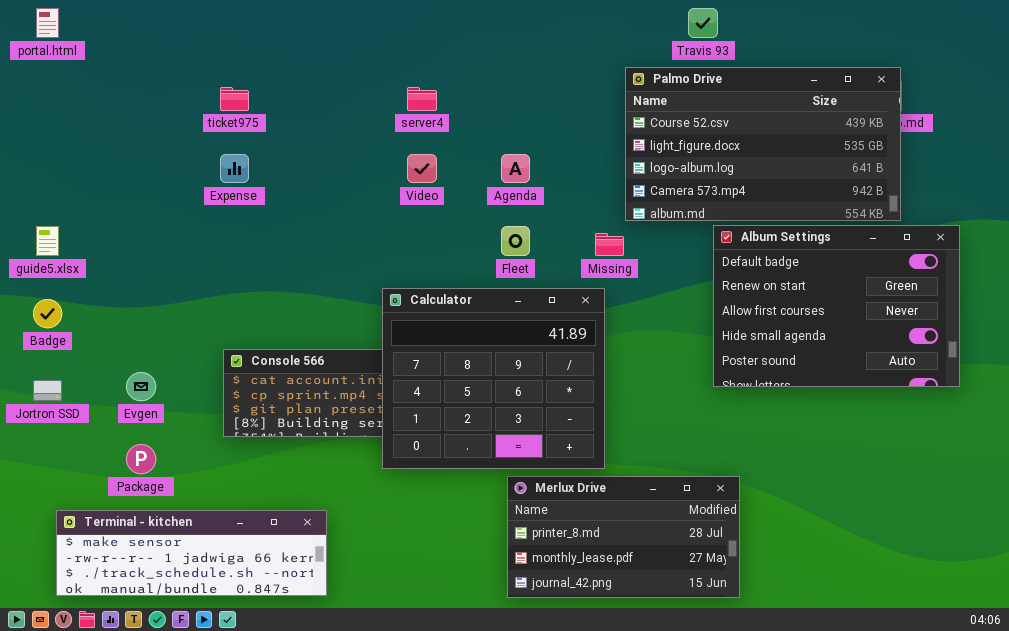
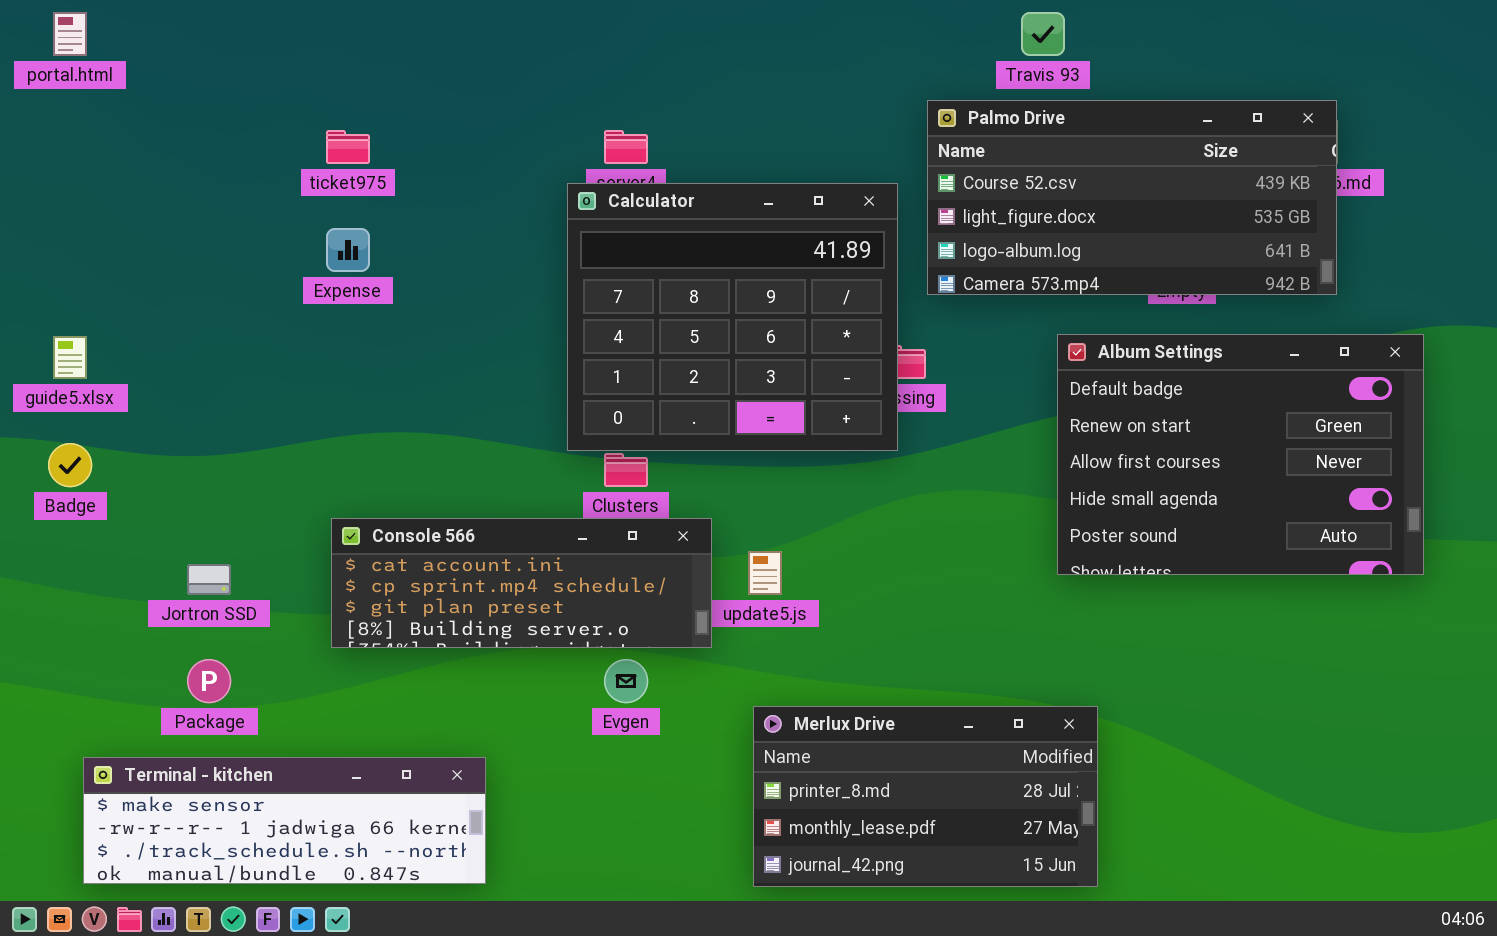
Palmo Drive: [625,67,901,221] -> [927,100,1337,295], resized
Calculator: [382,288,605,469] -> [567,183,898,451], moved
Evgen: [126,372,156,401] -> [604,659,648,703], moved
Jortron SSD: [33,380,62,401] -> [187,564,231,595], moved

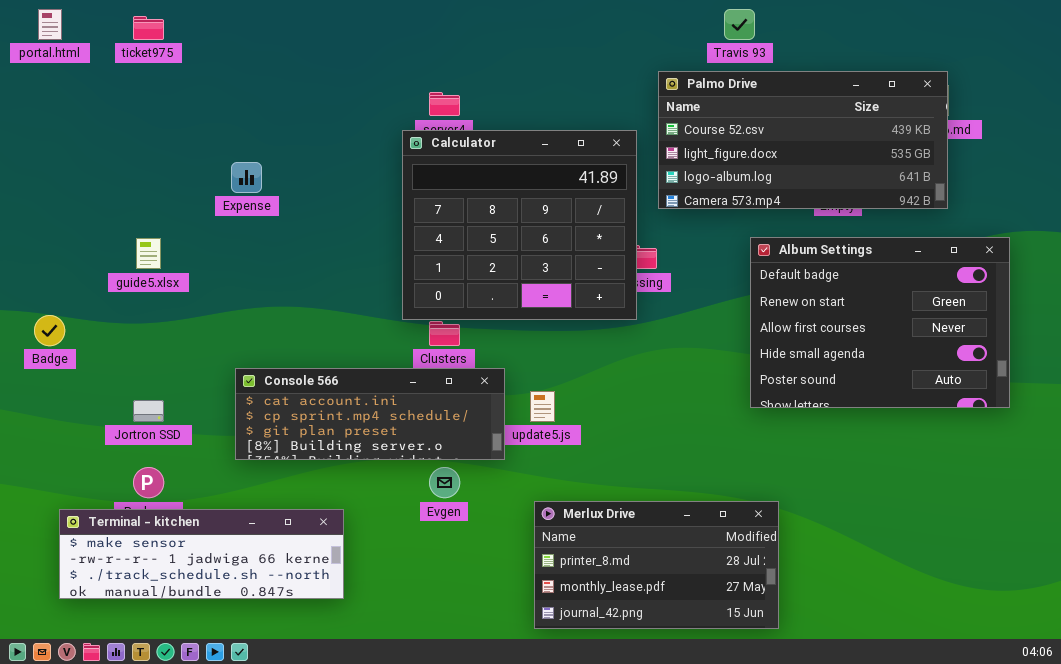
ticket975: [326,130,370,164] -> [133,16,164,40], moved
guide5.xlsx: [53,336,87,379] -> [136,238,161,269], moved
Terminal - kitchen: [83,757,486,884] -> [59,509,344,599], moved

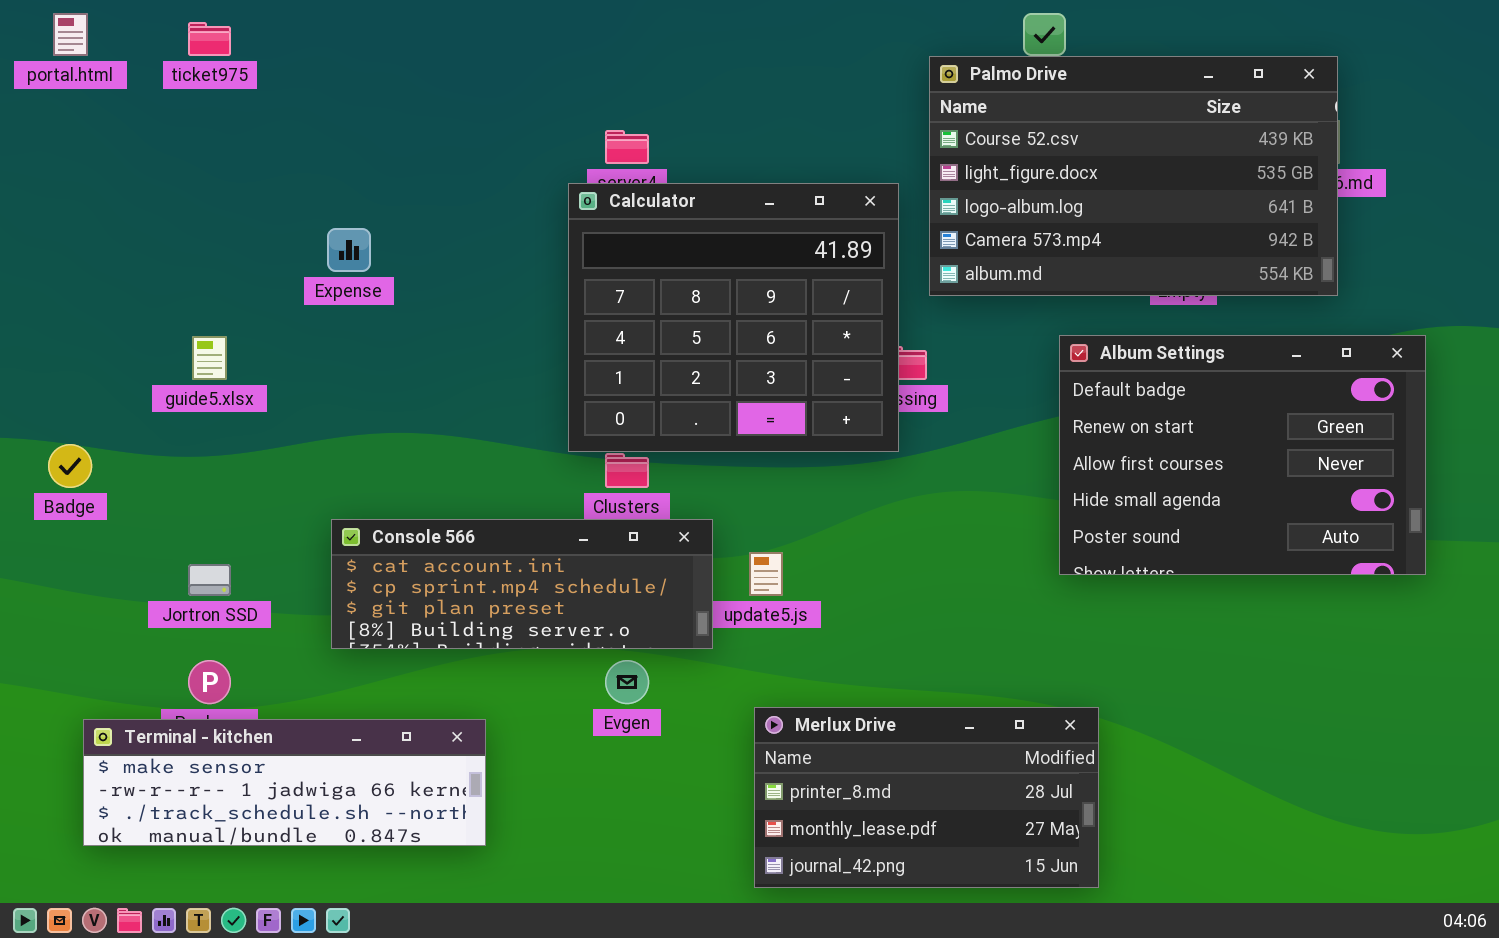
Palmo Drive: [658,71,948,209] -> [929,56,1338,296], resized

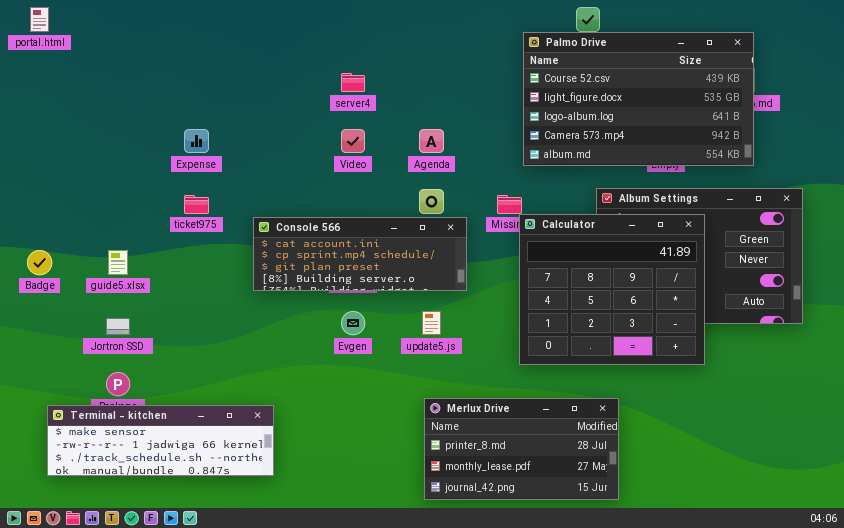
ticket975: [188,22,231,56] -> [184,195,209,214], moved
Calculator: [568,183,899,452] -> [519,214,705,365], moved
guide5.xlsx: [192,336,227,380] -> [108,250,128,275], moved
Console 566: [331,519,713,649] -> [253,217,467,291], moved
Evgen: [605,660,649,704] -> [341,311,365,335], moved

